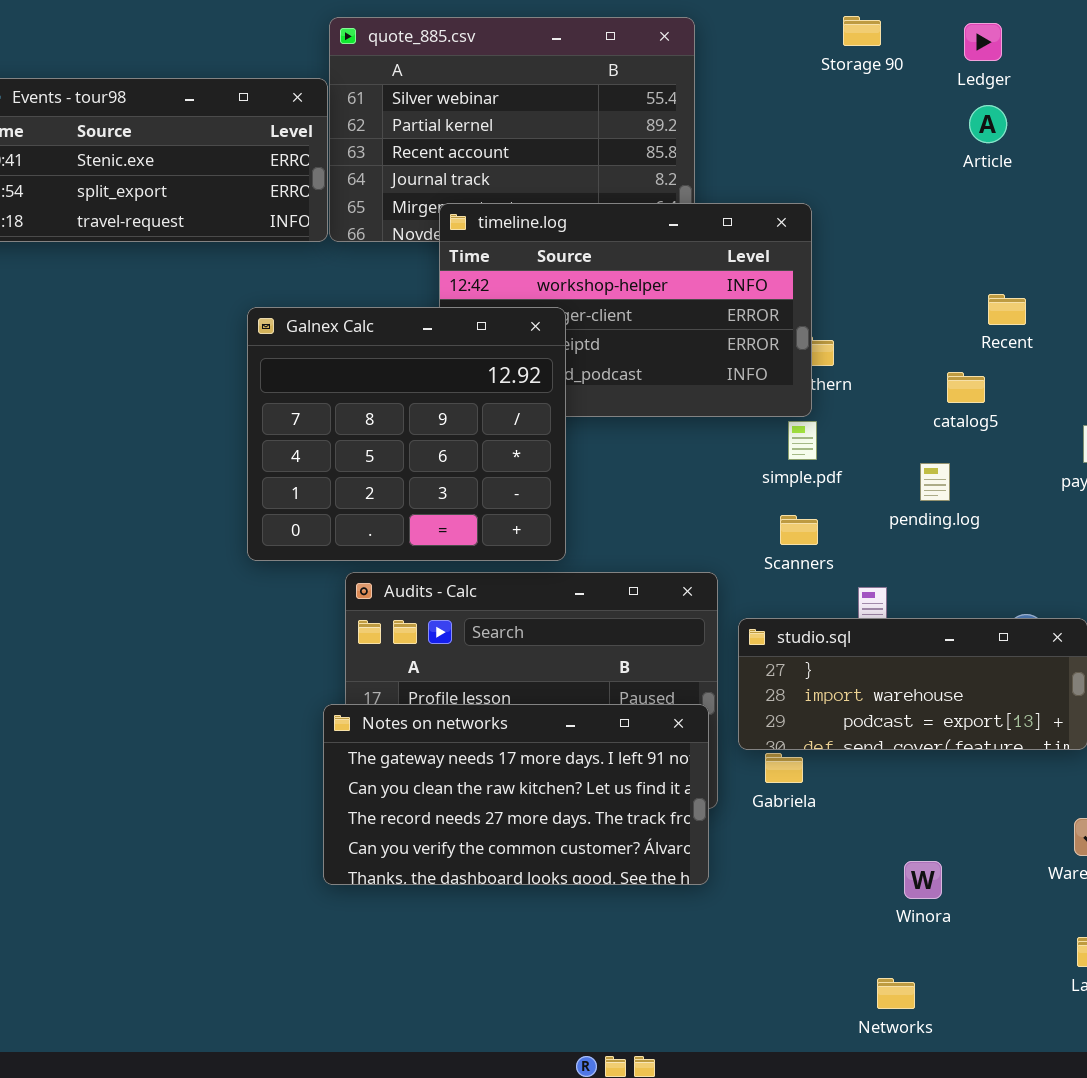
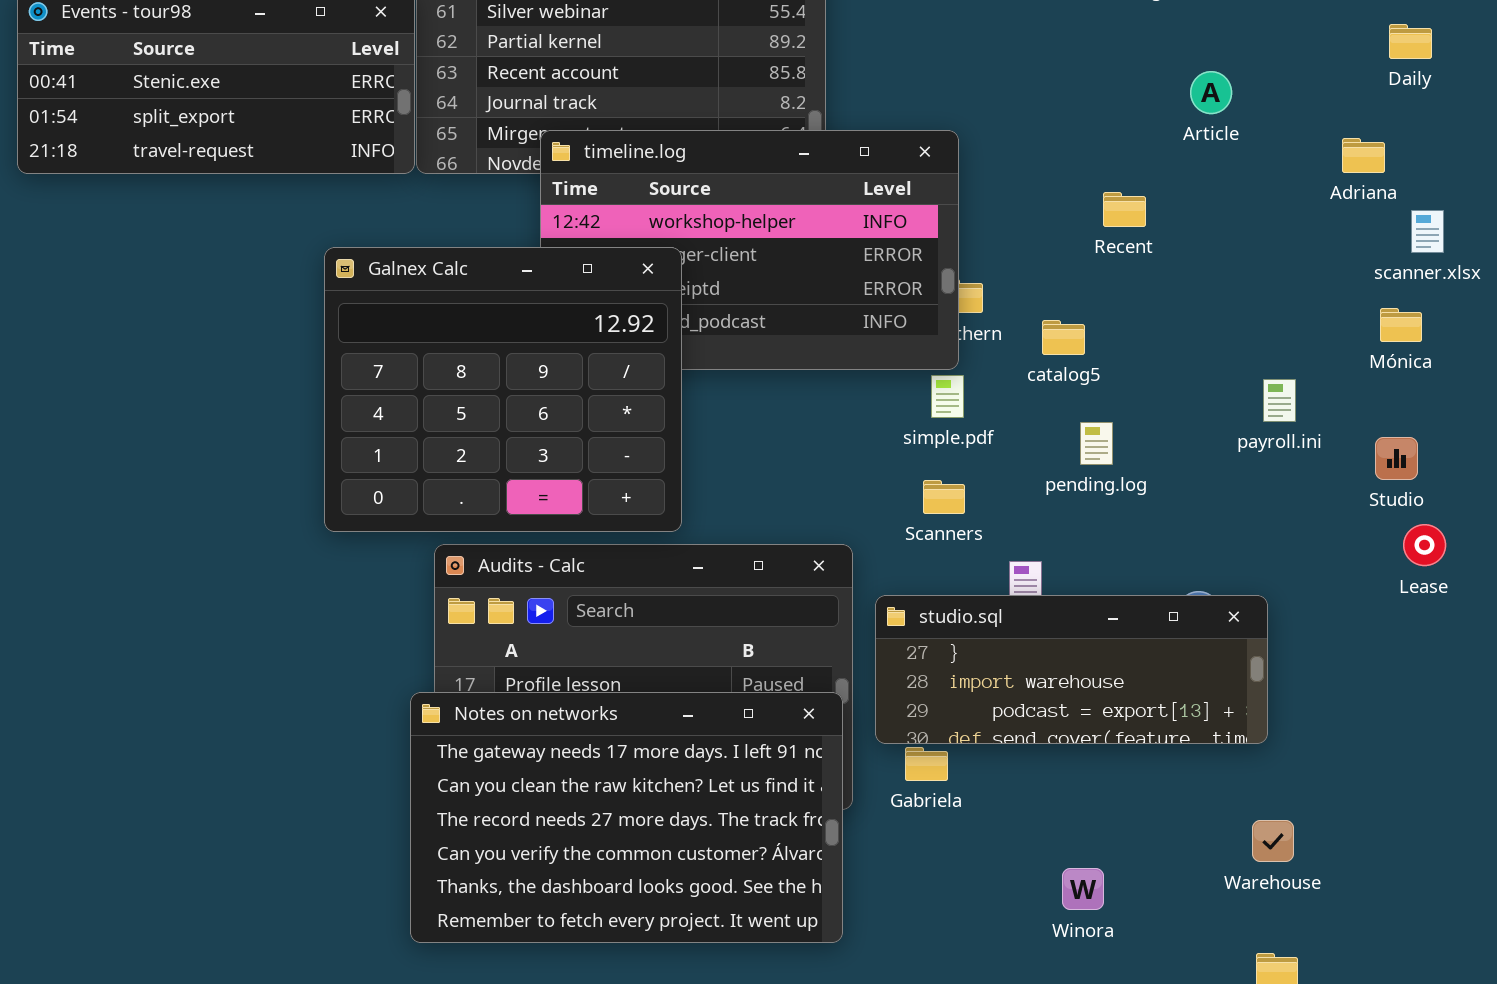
Article: [969,105,1007,143] -> [1190,71,1232,114], moved
Recent: [988,294,1026,325] -> [1103,192,1146,227], moved
catalog5: [947,372,985,403] -> [1042,320,1085,355], moved
Notes on networks: [323,704,709,885] -> [410,692,843,943], resized

